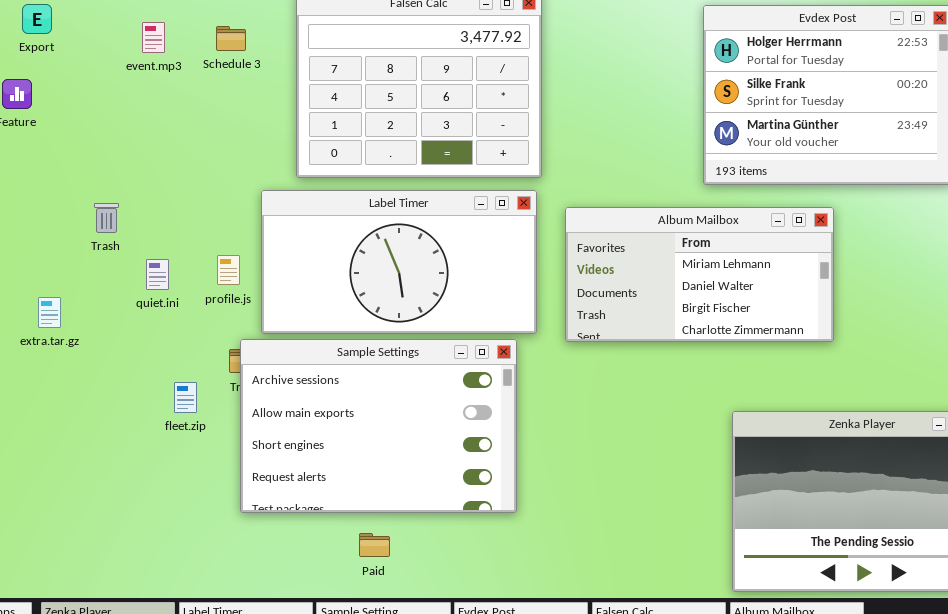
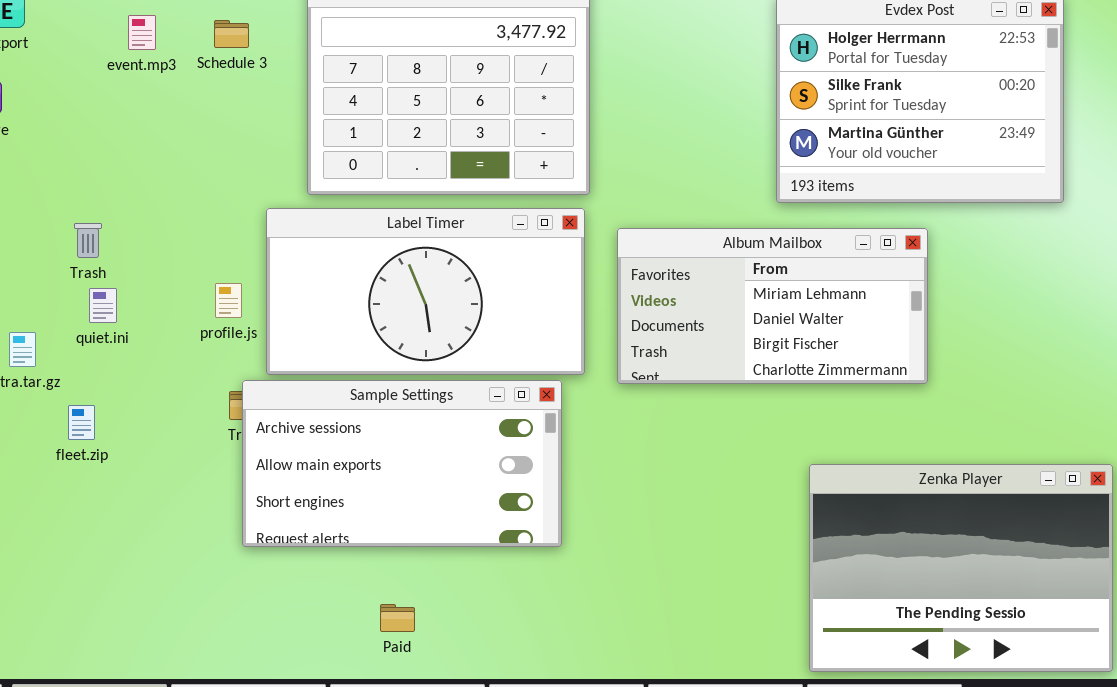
quiet.ini: [146,259,169,290] -> [89,288,117,323], moved
Sample Settings: [240,339,517,513] -> [242,380,562,547], resized
fleet.zip: [174,382,197,413] -> [68,405,95,440], moved

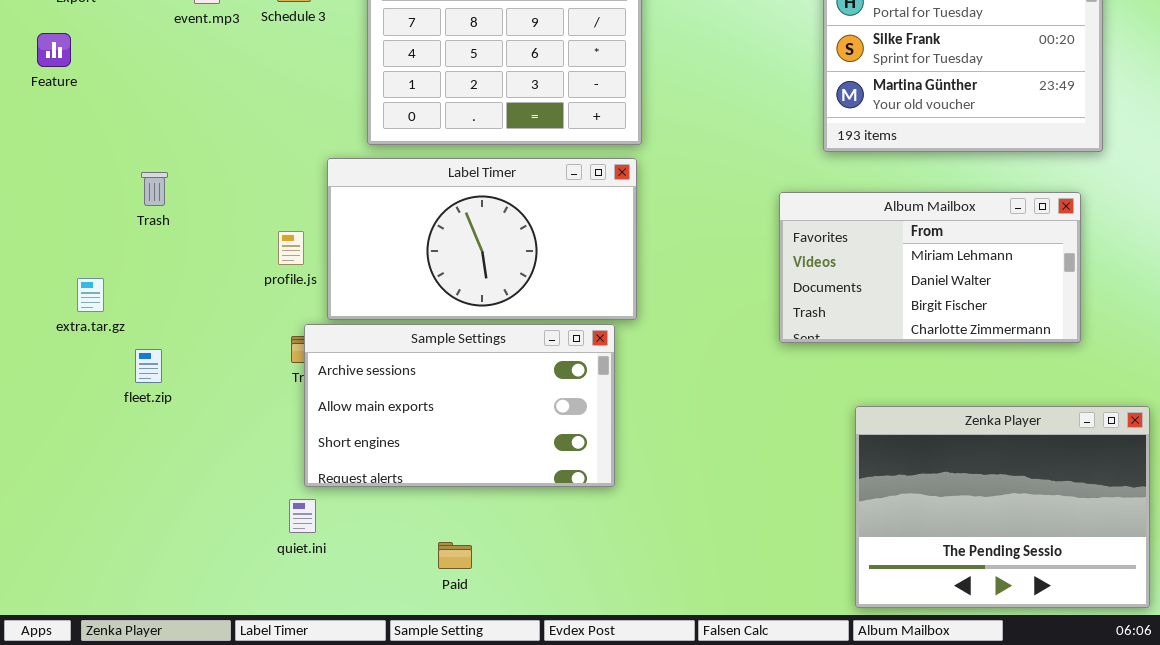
Album Mailbox: [617,228,928,384] -> [779,192,1081,343], moved
quiet.ini: [89,288,117,323] -> [289,499,316,533], moved

